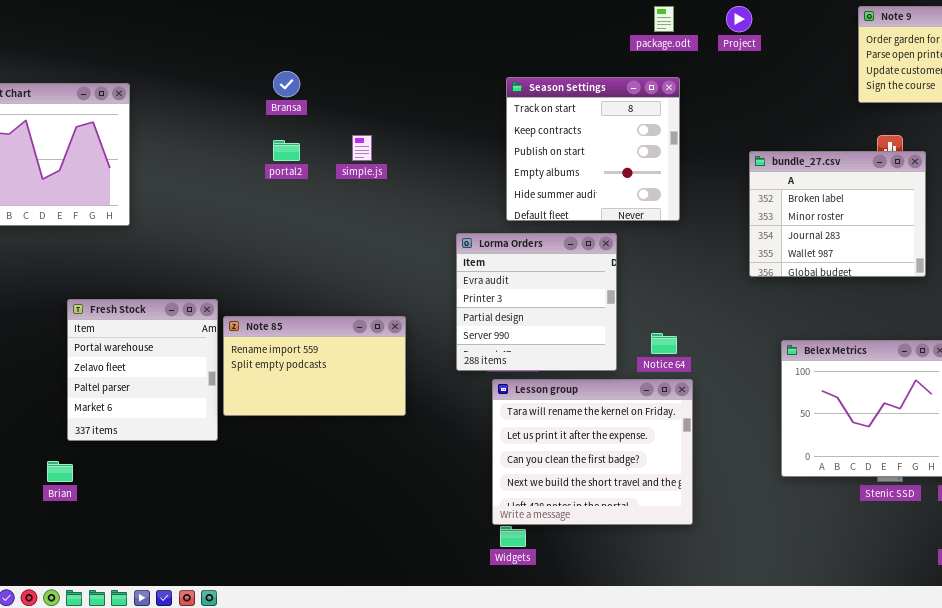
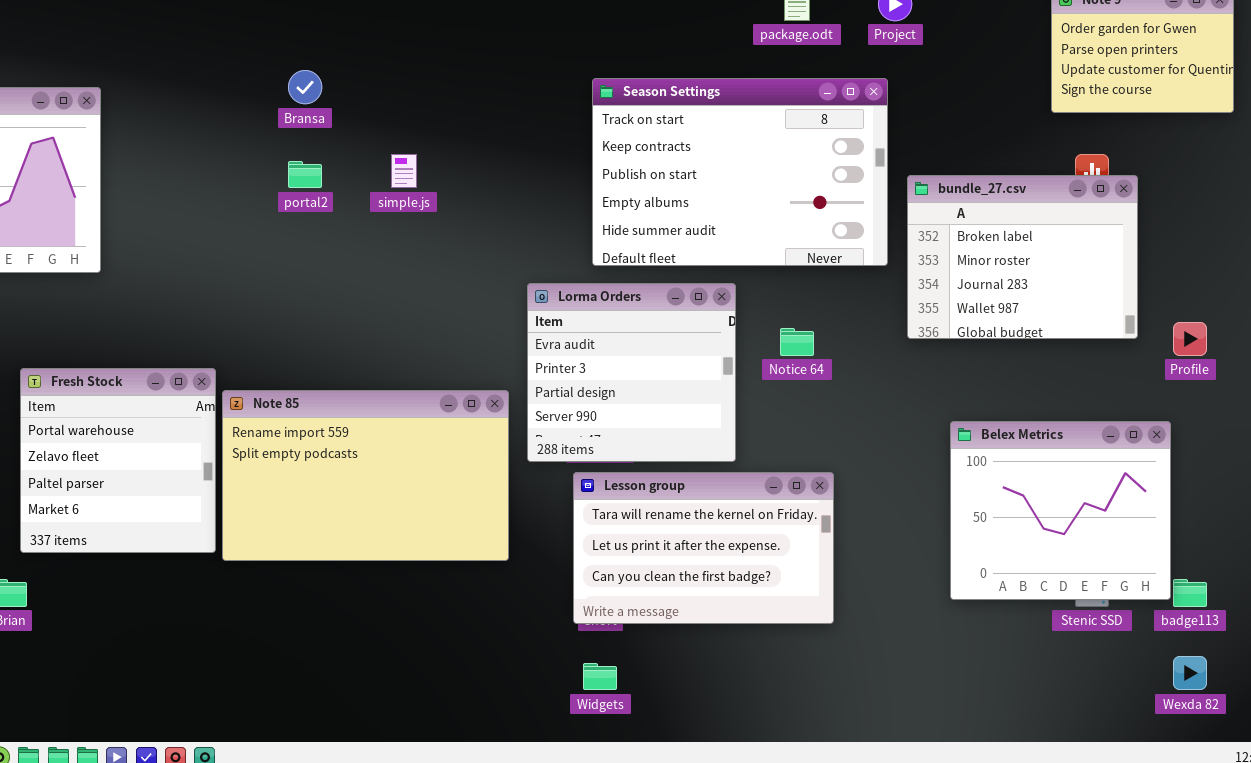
Season Settings: [506,77,680,221] -> [592,78,888,266], resized
Note 85: [223,316,406,416] -> [222,390,509,561], resized
Notice 64: [651,333,677,354] -> [780,328,814,356], moved
Lesson group: [492,379,693,525] -> [573,472,834,624], resized

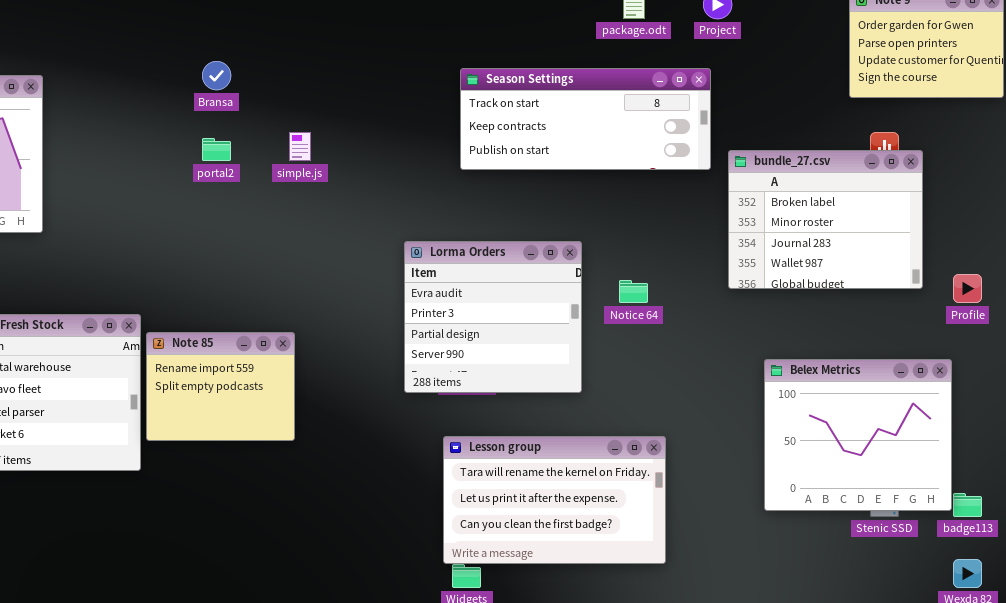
Season Settings: [592,78,888,266] -> [460,68,711,170], resized
Note 85: [222,390,509,561] -> [146,332,295,441], resized
Lesson group: [573,472,834,624] -> [443,436,666,564], moved

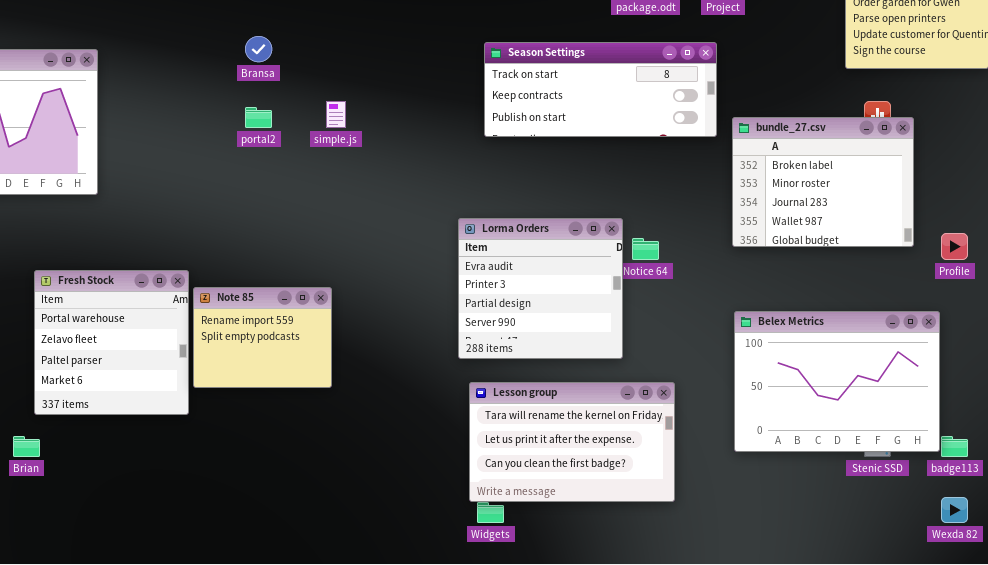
Lorma Orders: [404,241,582,393] -> [458,218,623,359], moved
Belex Metrics: [764,359,952,511] -> [734,311,940,452], resized

